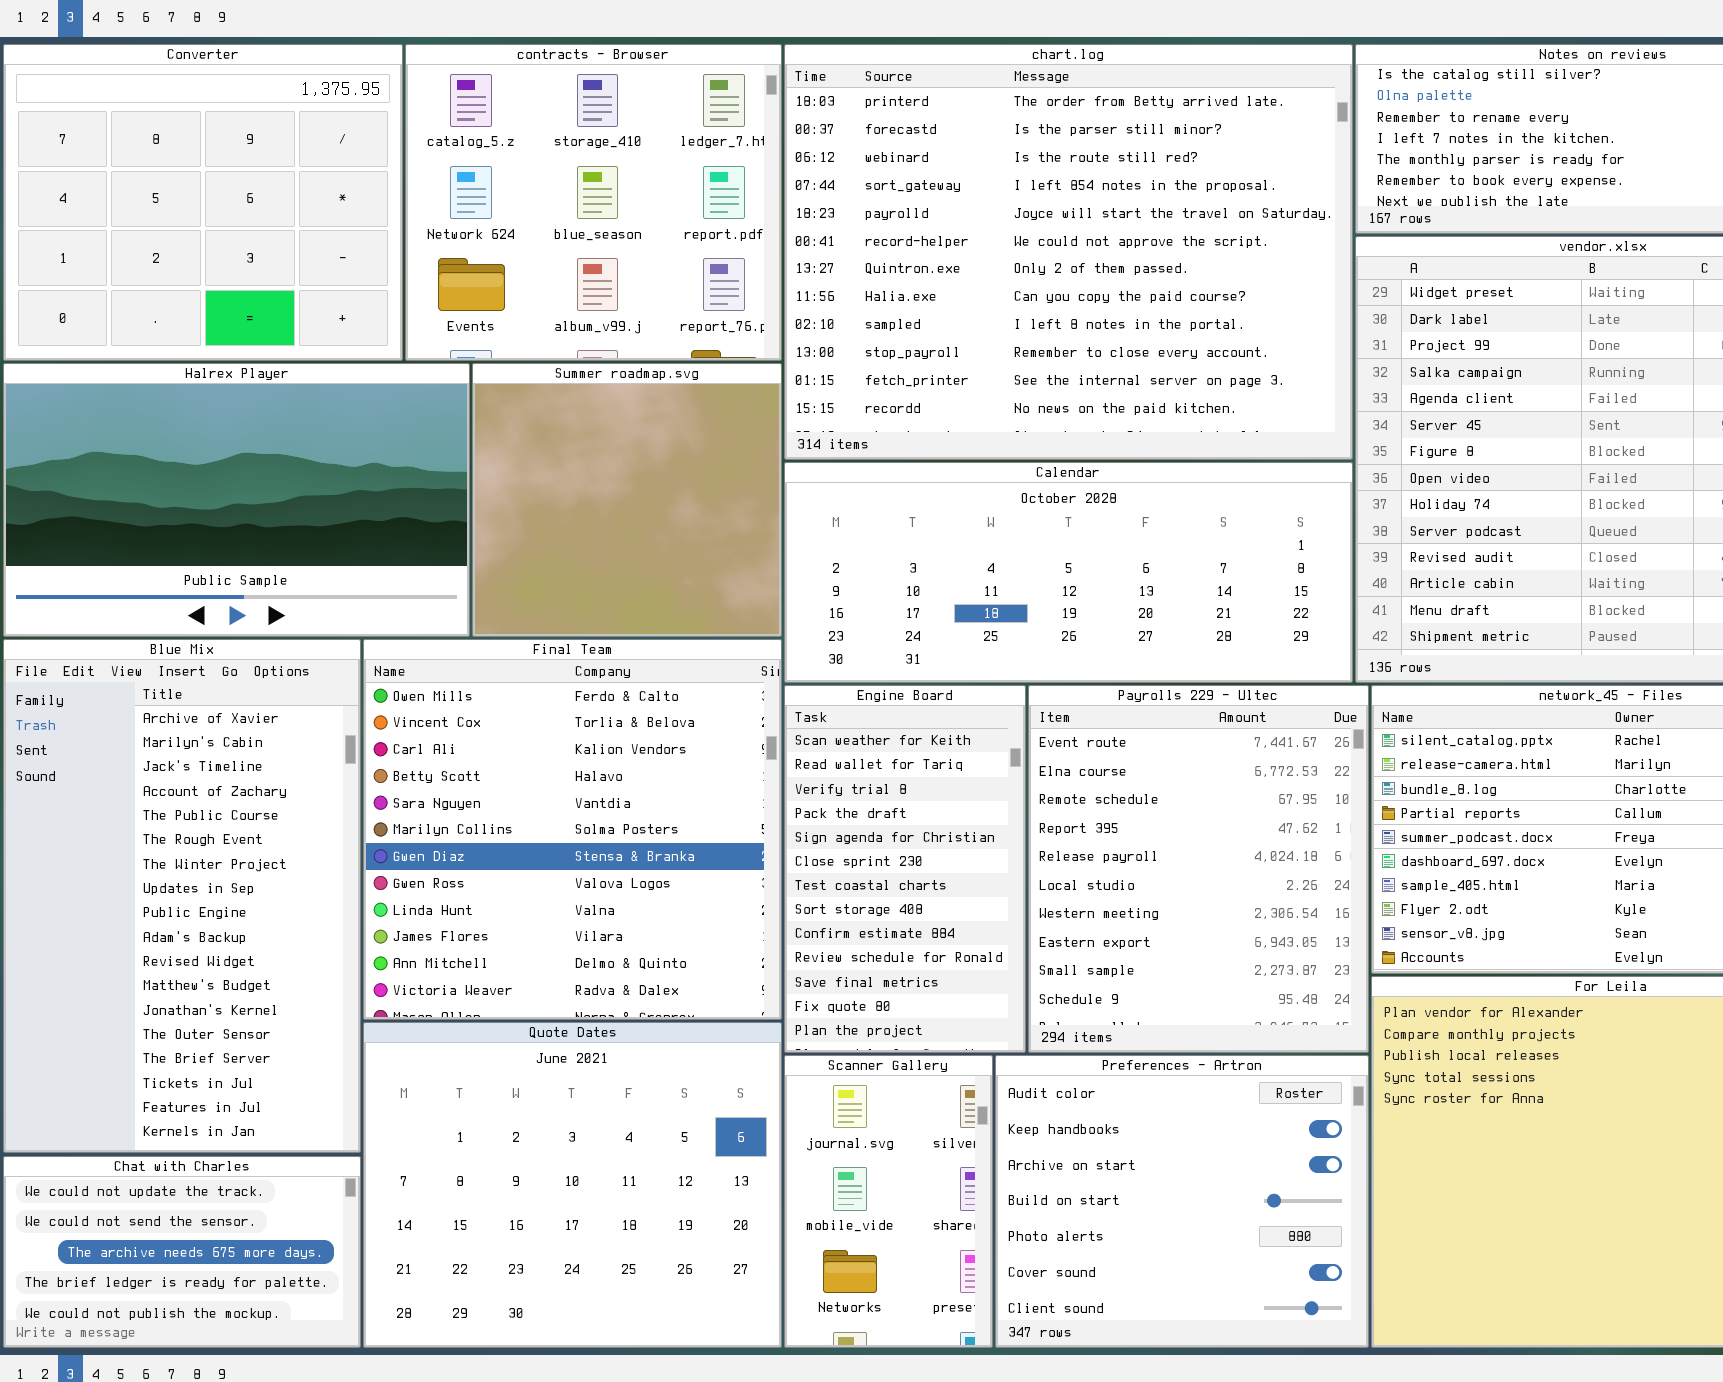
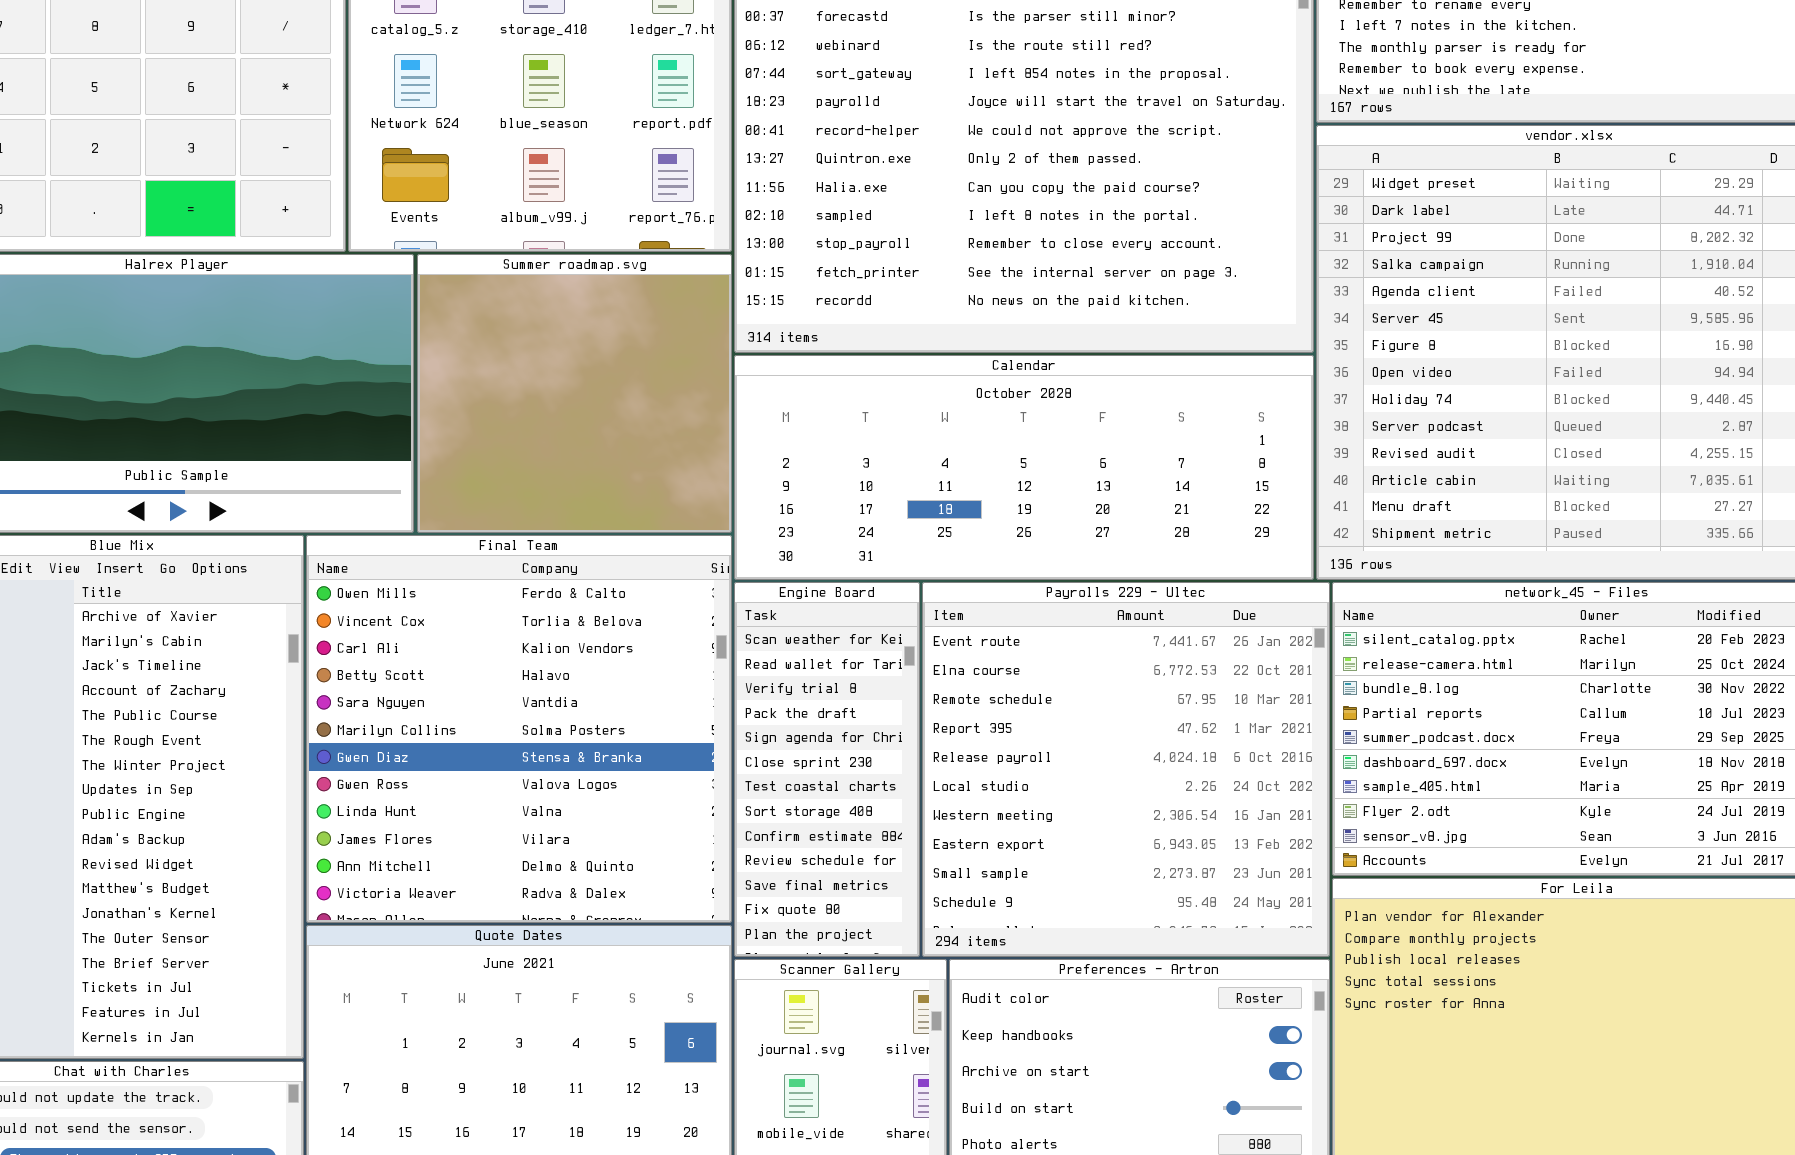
Engine Board: [784,685,1026,1053] -> [734,582,920,957], resized
Payrolls 229 - Ultec: [1028,685,1369,1053] -> [922,582,1330,957], resized

